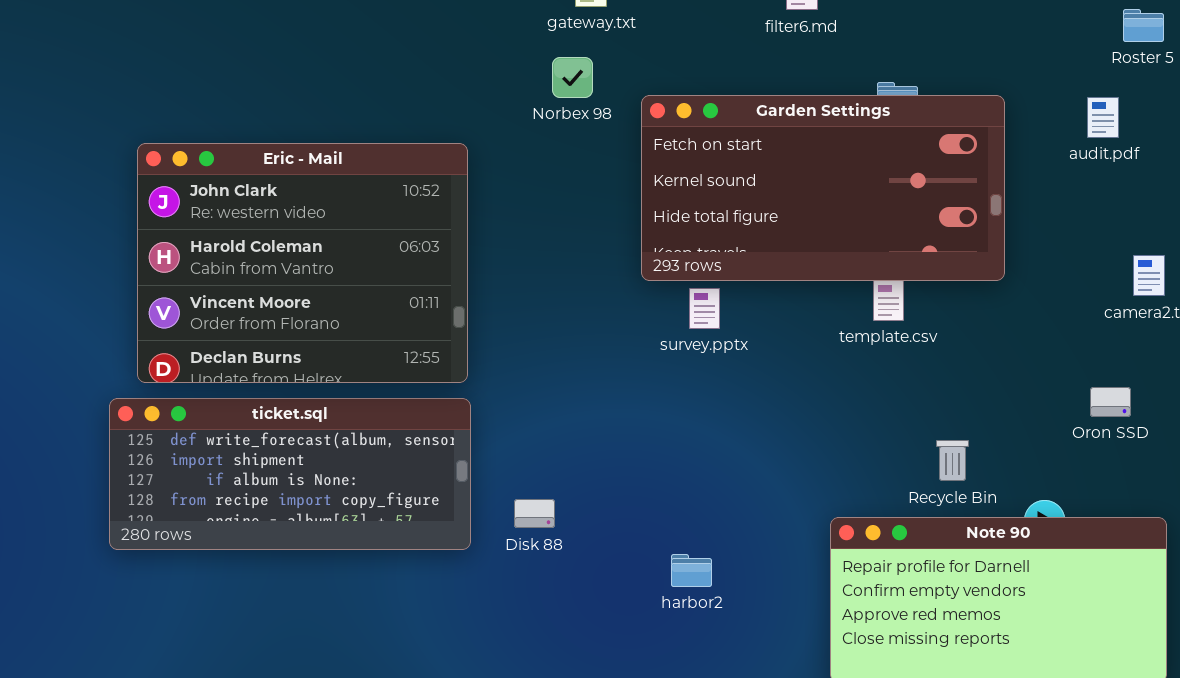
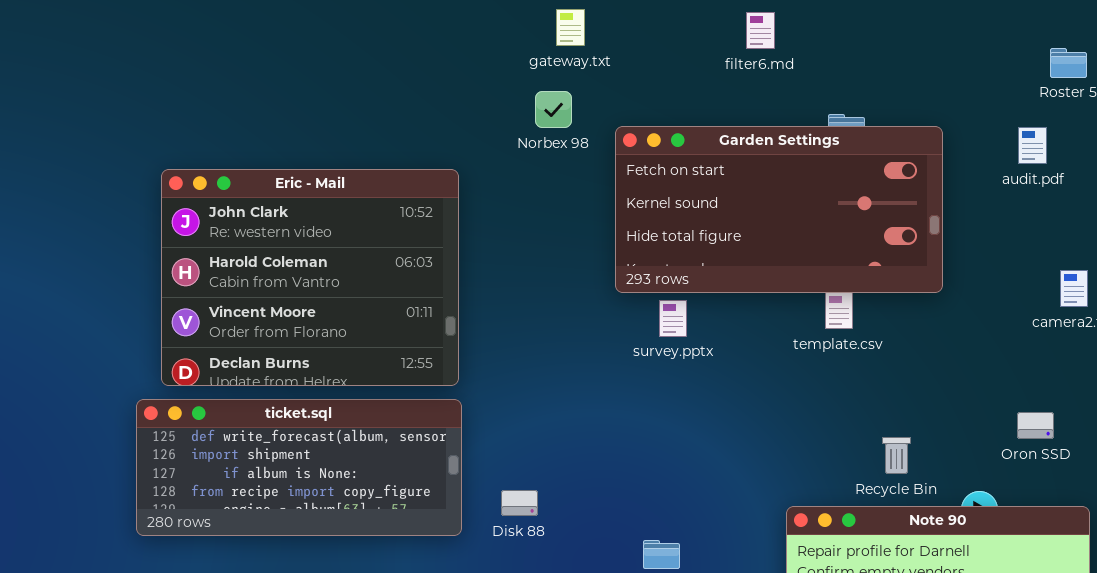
Oron SSD: [1090,387,1131,417] -> [1017,412,1054,439], moved

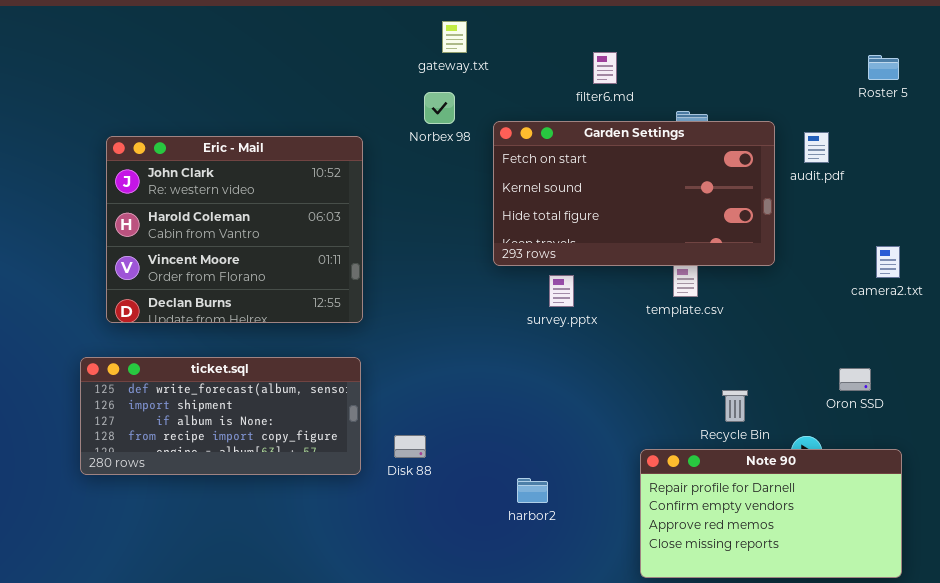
filter6.md: [746,12,775,49] -> [593,52,617,84], moved
audit.pdf: [1018,127,1047,164] -> [804,132,829,163], moved
Eric - Mail: [161,169,459,386] -> [106,136,363,323], moved
survey.pptx: [659,300,687,337] -> [549,275,574,307], moved

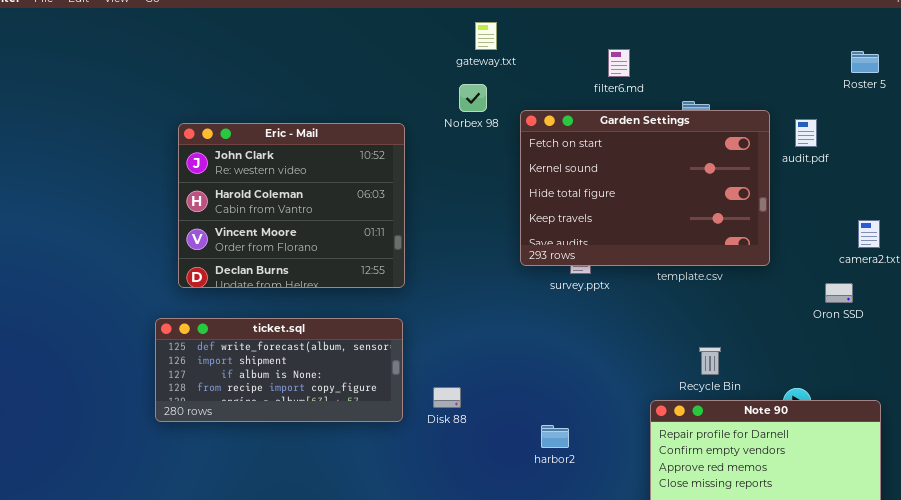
Garden Settings: [493,121,775,266] -> [520,110,770,266], resized
Oron SSD: [839,368,871,391] -> [825,283,853,303], moved
Recycle Bin: [722,390,748,422] -> [699,347,721,375], moved

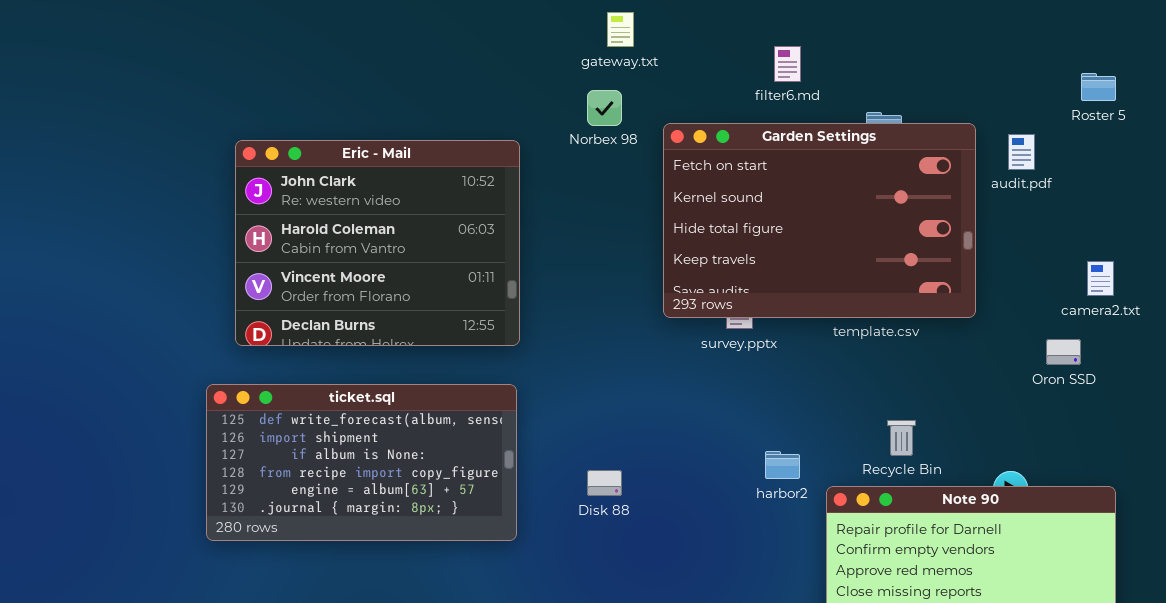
Roster 5: [851,51,879,73] -> [1081,73,1116,101], moved
ticket.sql: [155,318,403,422] -> [206,384,517,541], resized
Disk 88: [433,387,461,408] -> [587,470,622,496], moved
harbor2: [541,425,569,448] -> [765,451,800,479], moved

